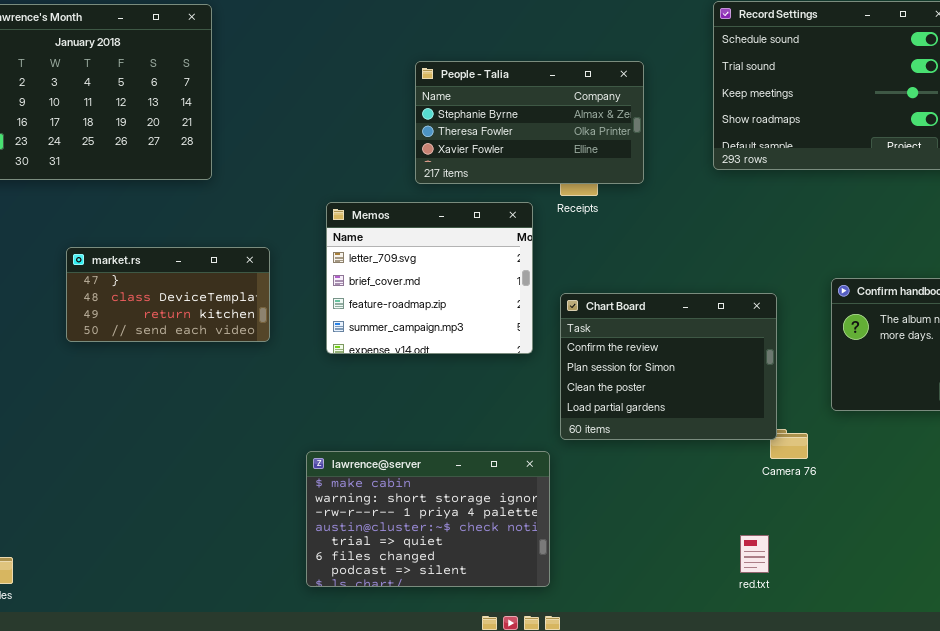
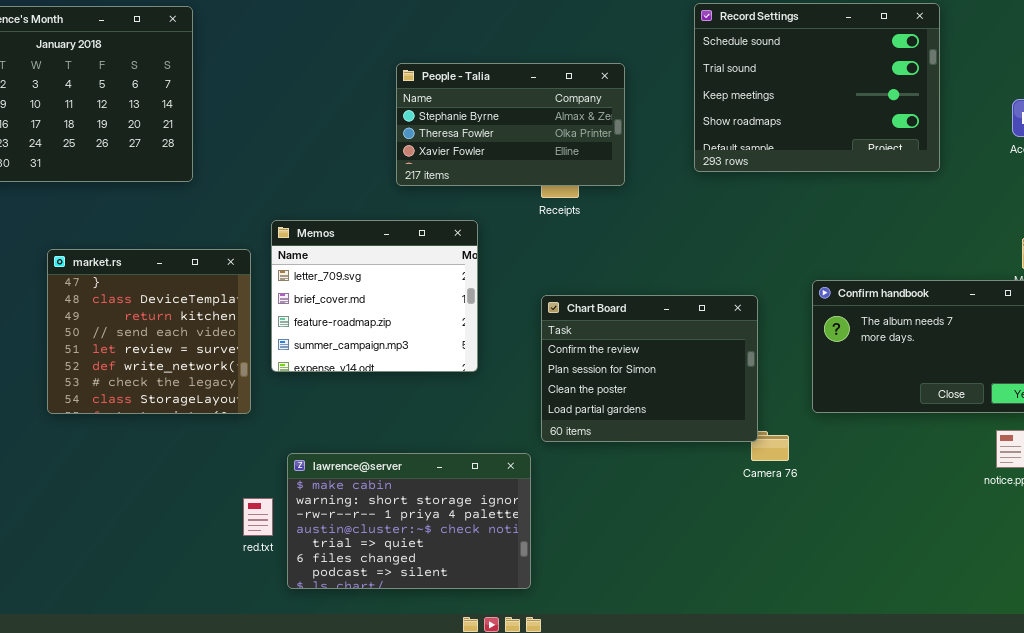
Memos: [326,202,533,354] -> [271,220,478,372], moved
market.rs: [66,247,270,342] -> [47,249,251,414], resized
red.txt: [740,535,769,573] -> [243,498,273,536], moved

